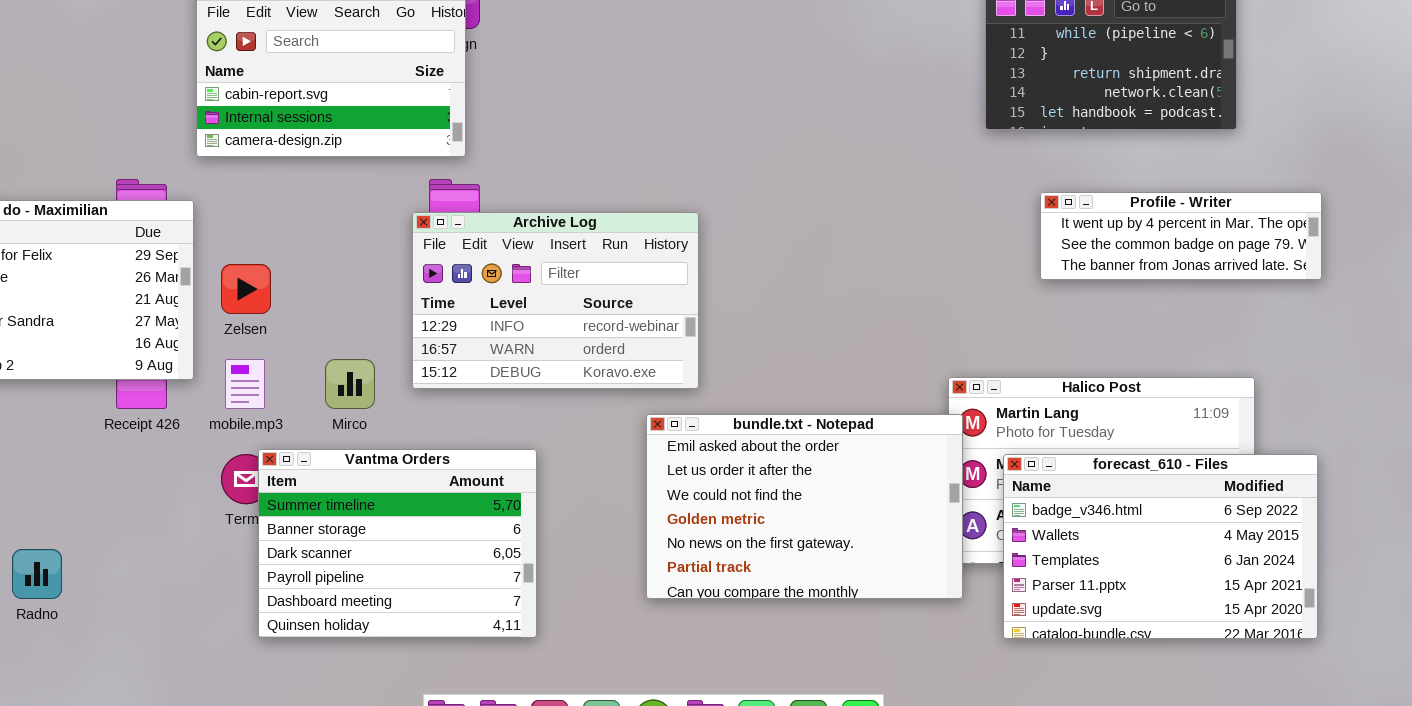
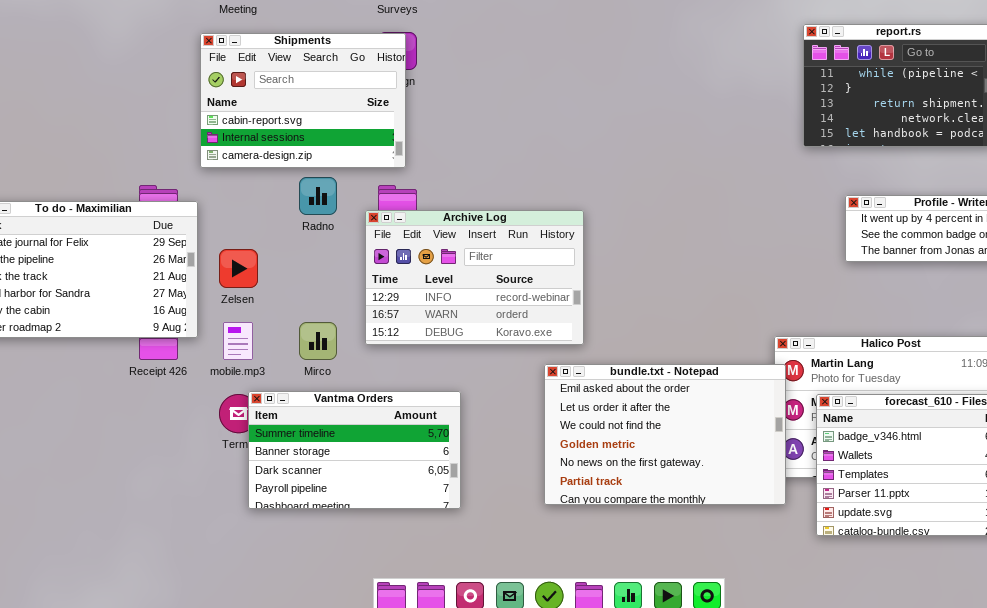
Vantma Orders: [258,449,537,638] -> [248,391,461,509], resized
Radno: [12,549,62,599] -> [299,177,337,215], moved

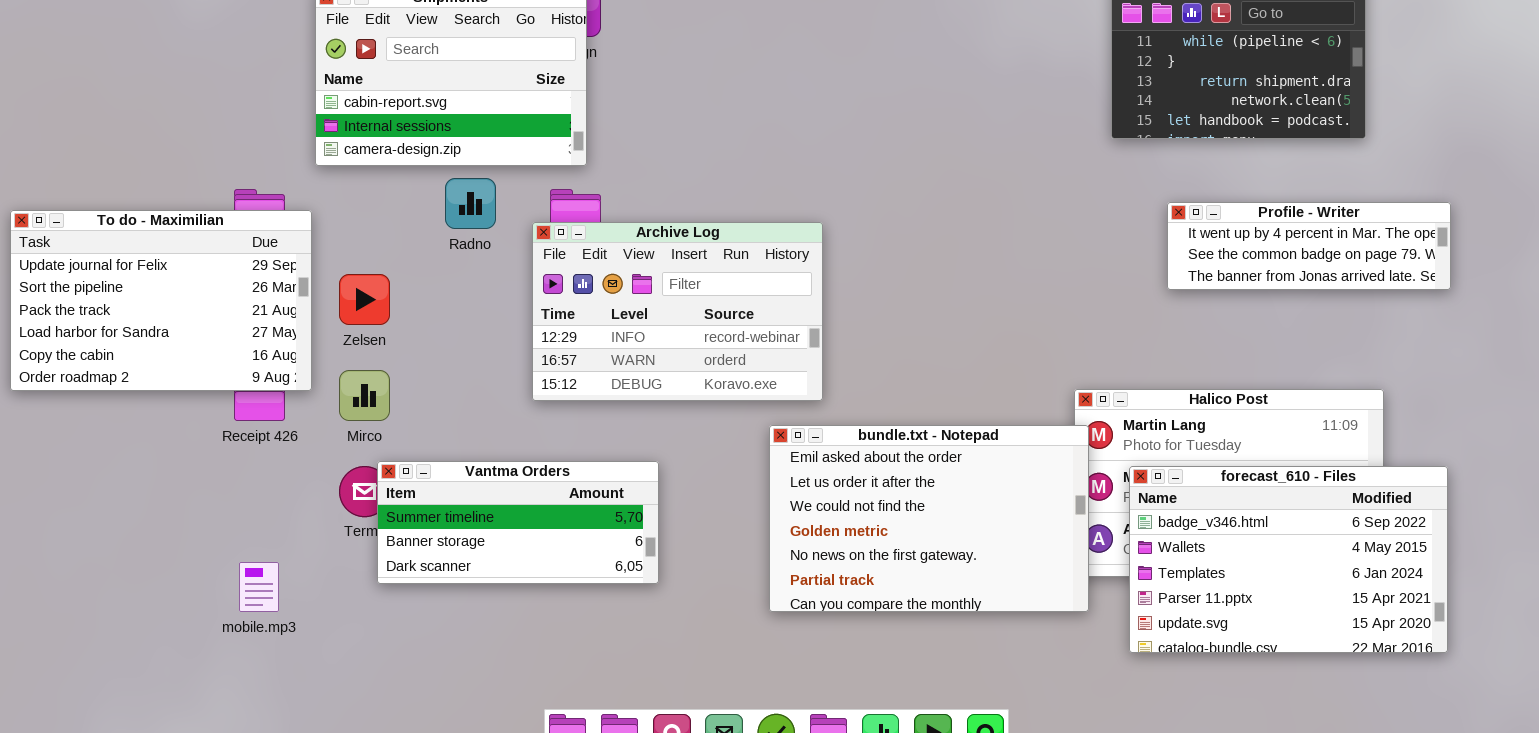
mobile.mp3: [223,322,253,360] -> [239,562,279,612], moved
Mirco: [299,322,337,360] -> [339,370,390,421], moved
Vantma Orders: [248,391,461,509] -> [377,461,659,584], resized

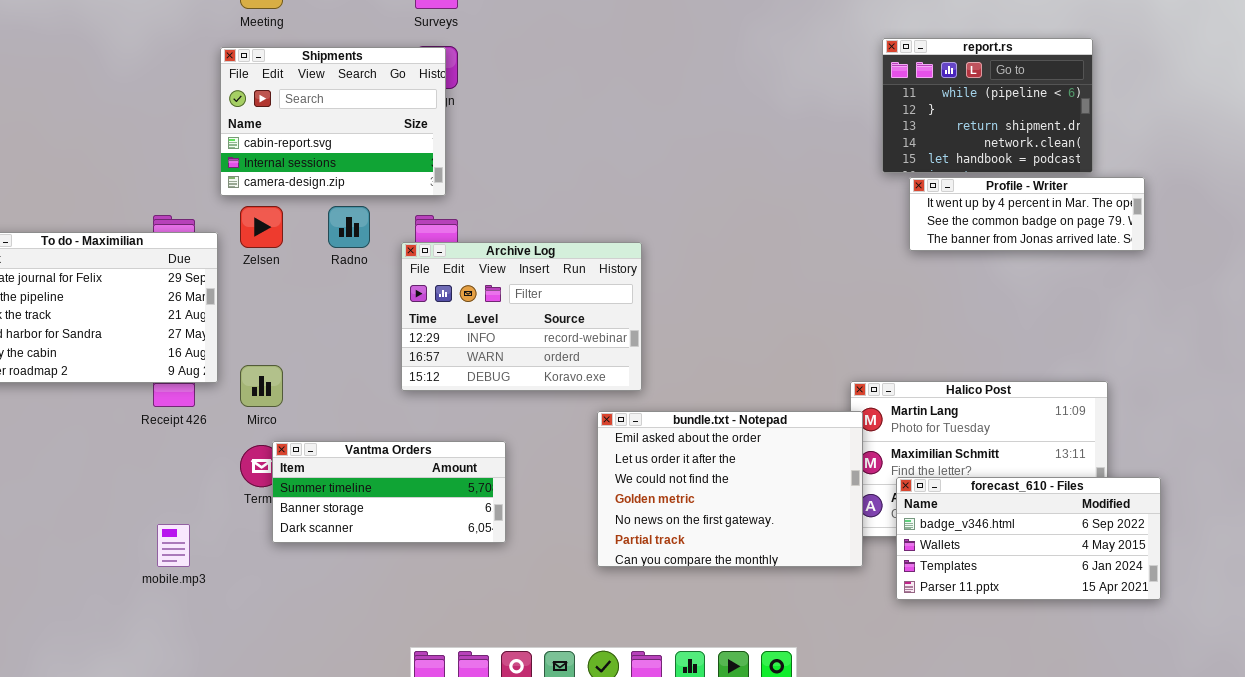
Profile - Writer: [1167,202,1451,290] -> [909,177,1145,251], moved
Zelsen: [339,274,390,325] -> [240,206,283,248], moved
forecast_610 - Files: [1129,466,1448,653] -> [896,477,1161,600], resized

